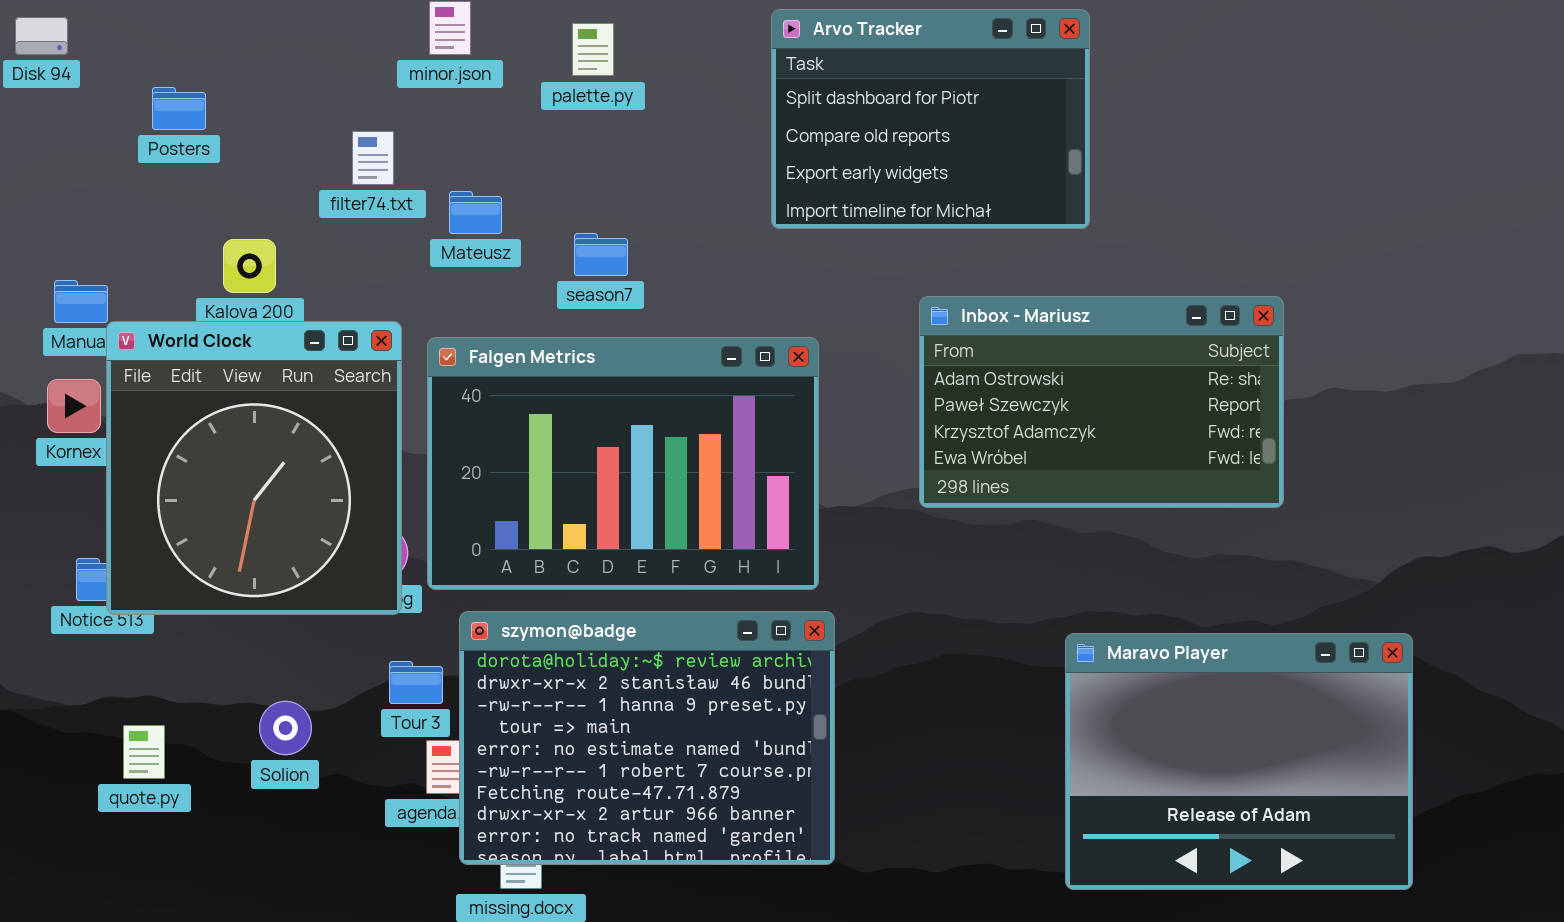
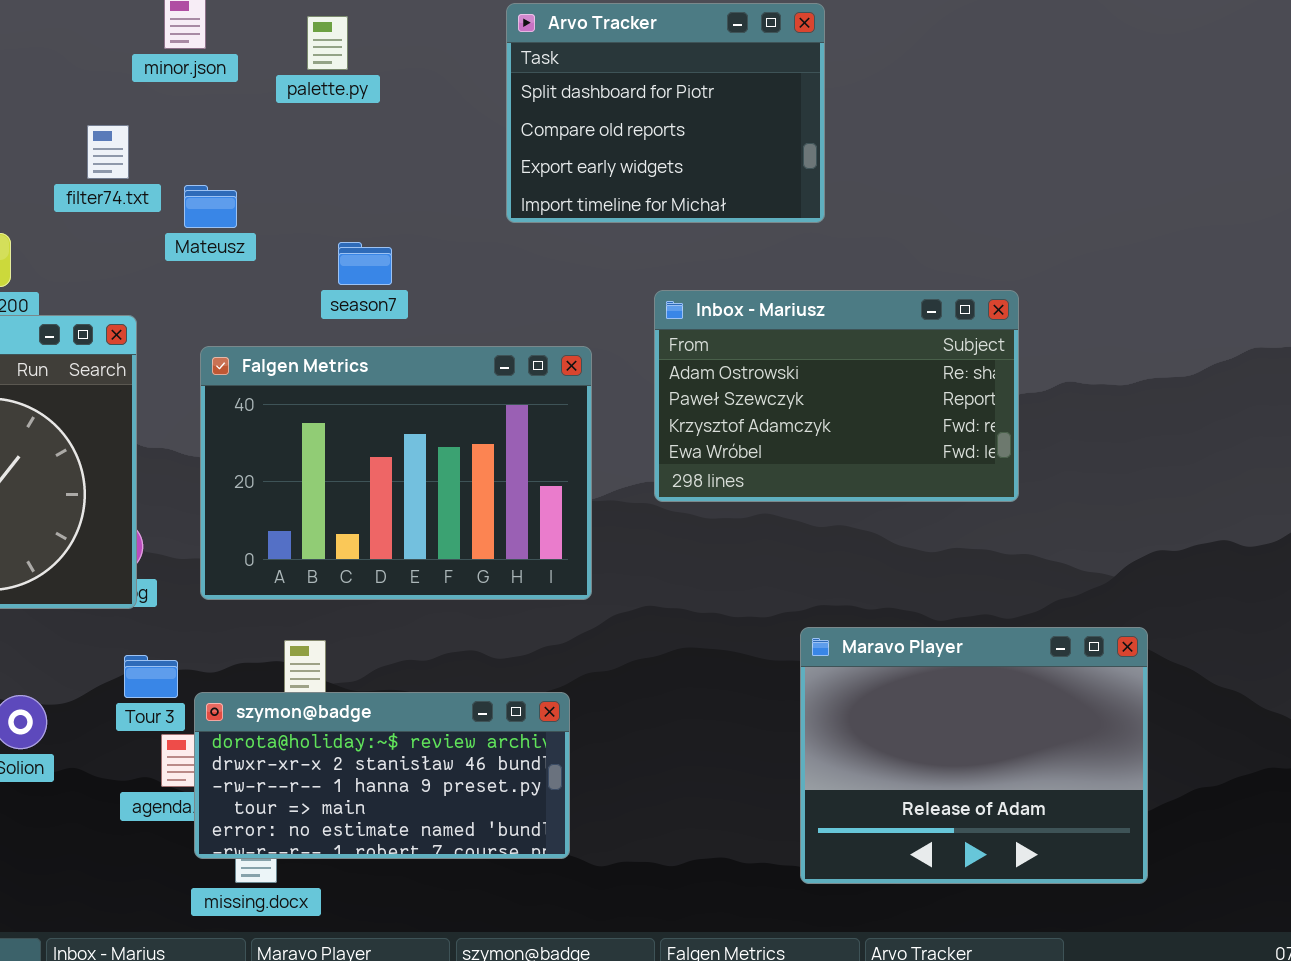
season7: [574,233,628,276] -> [338,242,392,285], moved
Falgen Metrics: [427,337,819,590] -> [200,346,592,600], moved
szymon@badge: [459,611,835,865] -> [194,692,570,859], resized

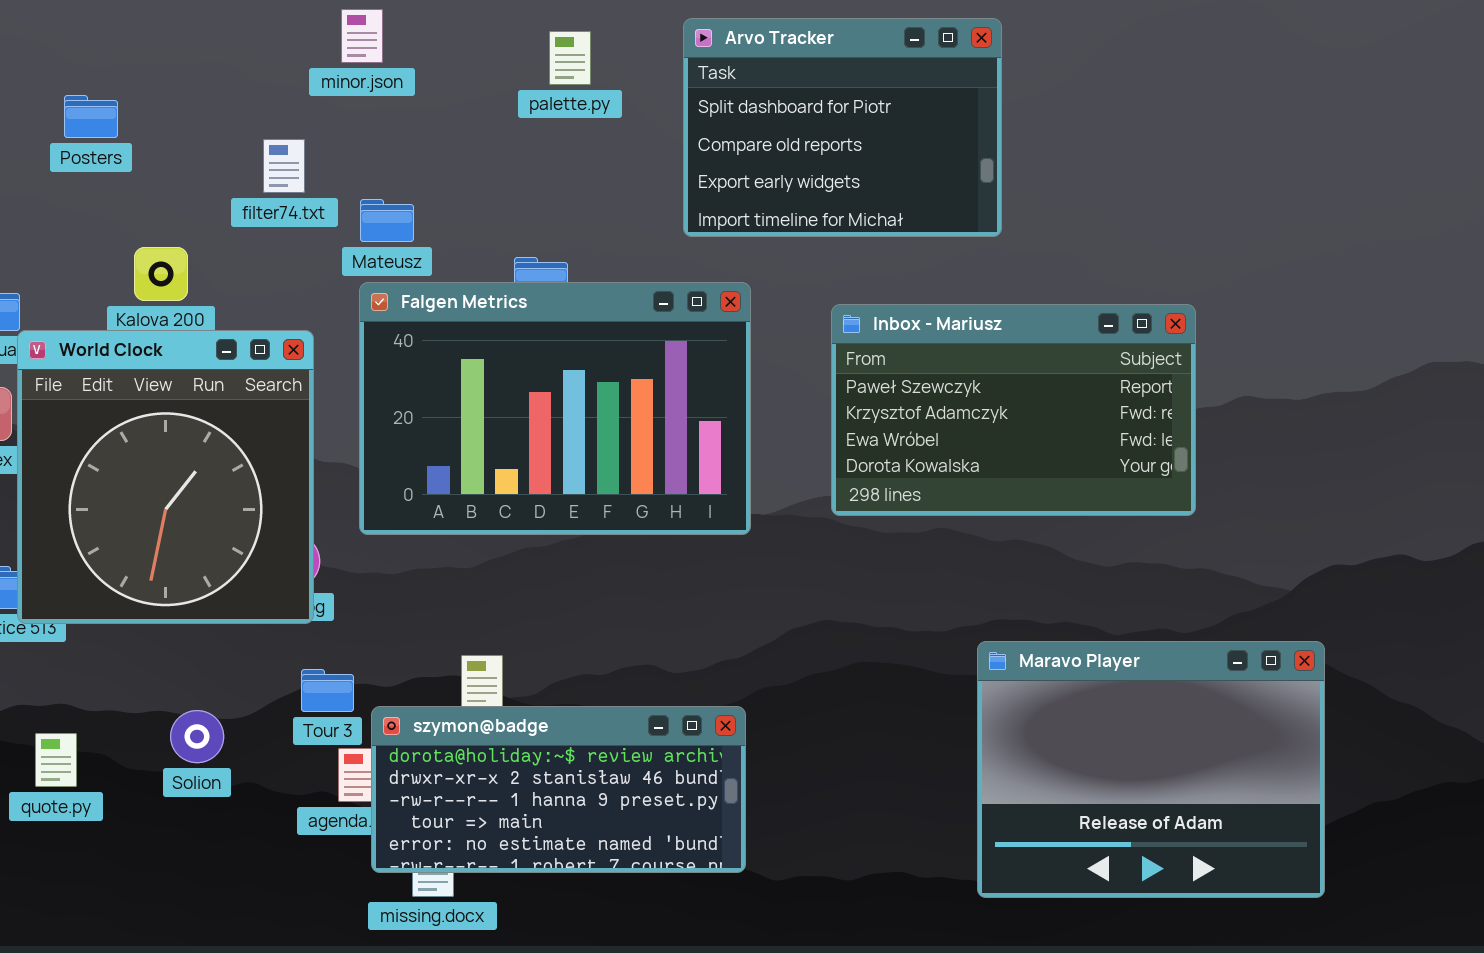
palette.py: [307,16,348,70] -> [549,31,591,85], moved
Inbox - Mariusz: [654,290,1019,502] -> [831,304,1196,516], scrolled down 1 row
Falgen Metrics: [200,346,592,600] -> [359,282,751,535], moved

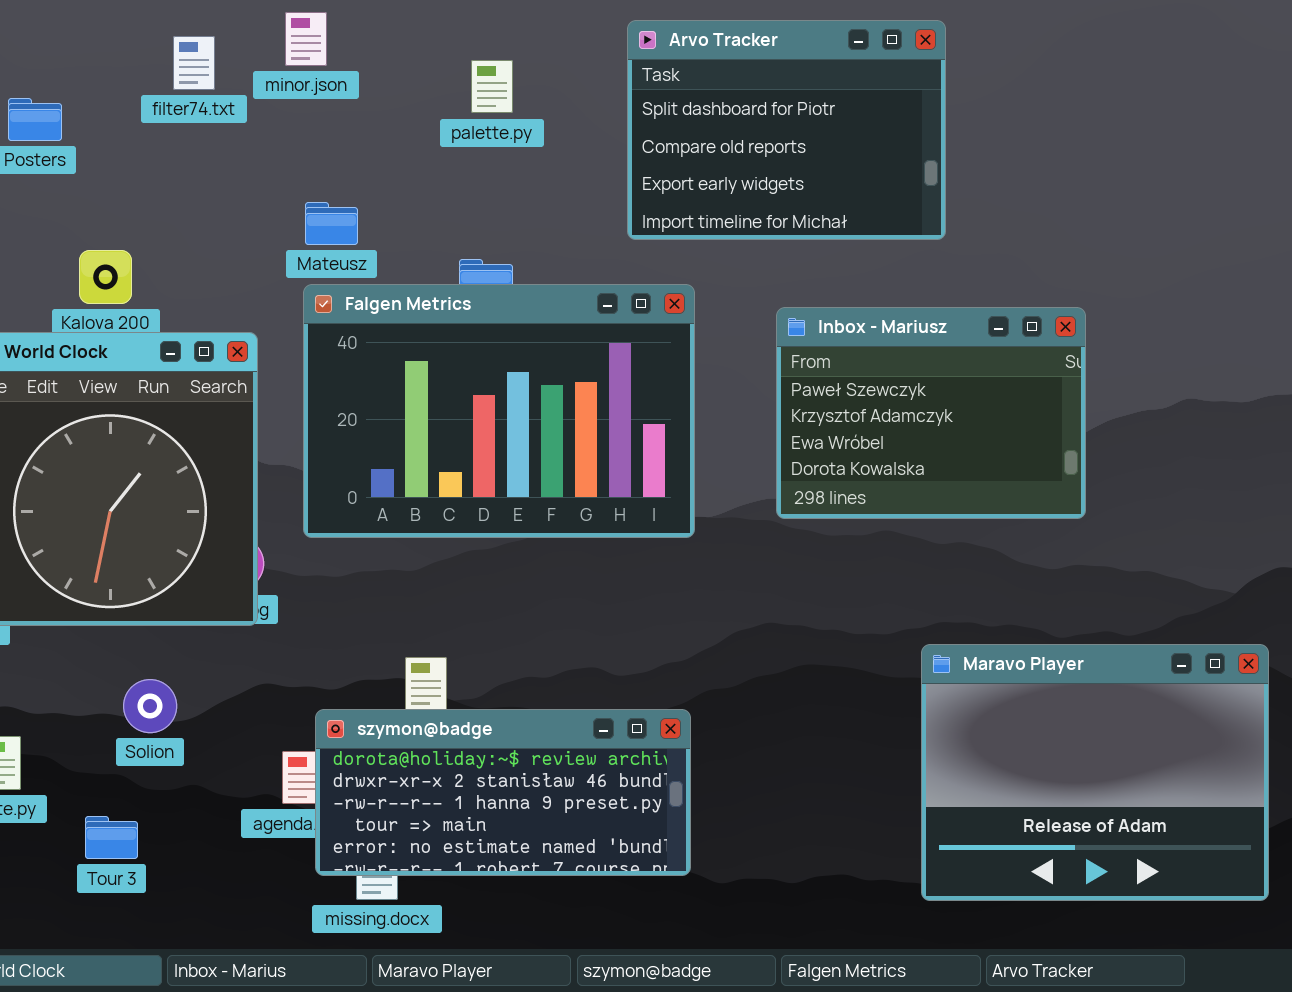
palette.py: [549,31,591,85] -> [471,60,513,113], moved
filter74.txt: [263,139,305,193] -> [173,36,215,90], moved
Inbox - Mariusz: [831,304,1196,516] -> [776,307,1086,519], resized
Tour 3: [301,669,354,712] -> [85,816,138,859], moved
Solion: [170,710,224,763] -> [123,679,177,733], moved

